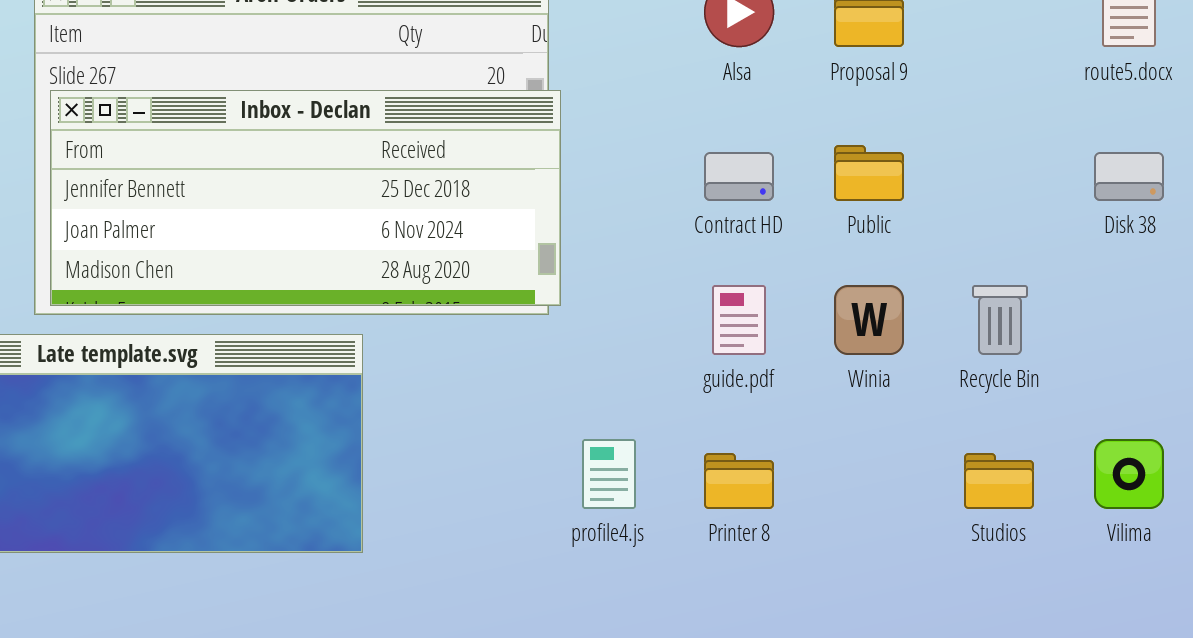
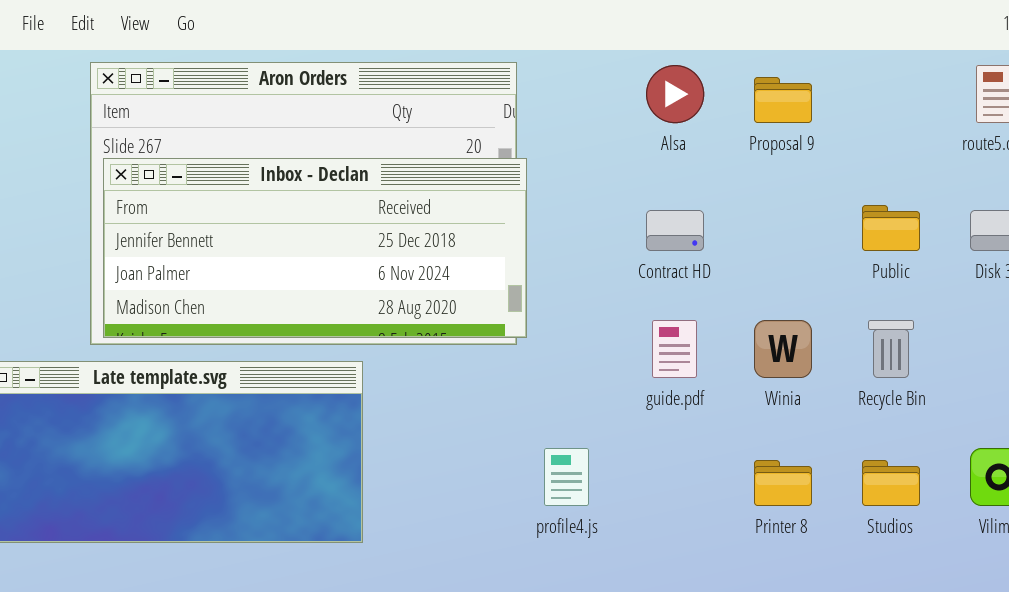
Public: [834,145,904,201] -> [862,205,920,251], moved
Printer 8: [704,453,774,509] -> [754,460,812,506], moved

